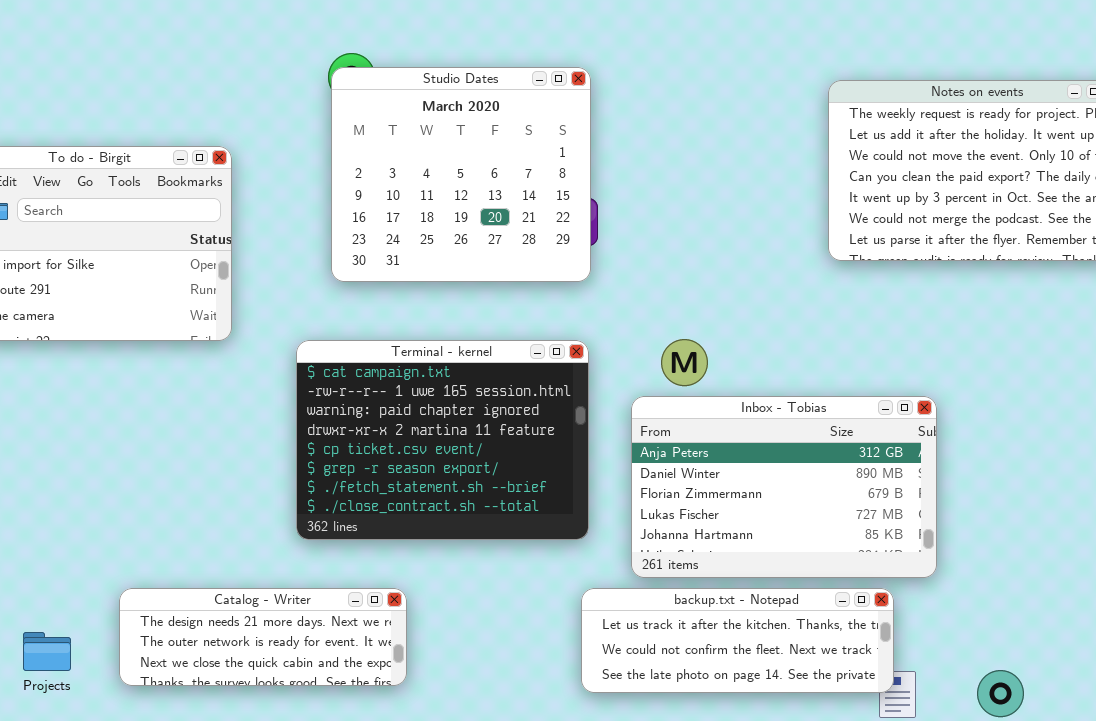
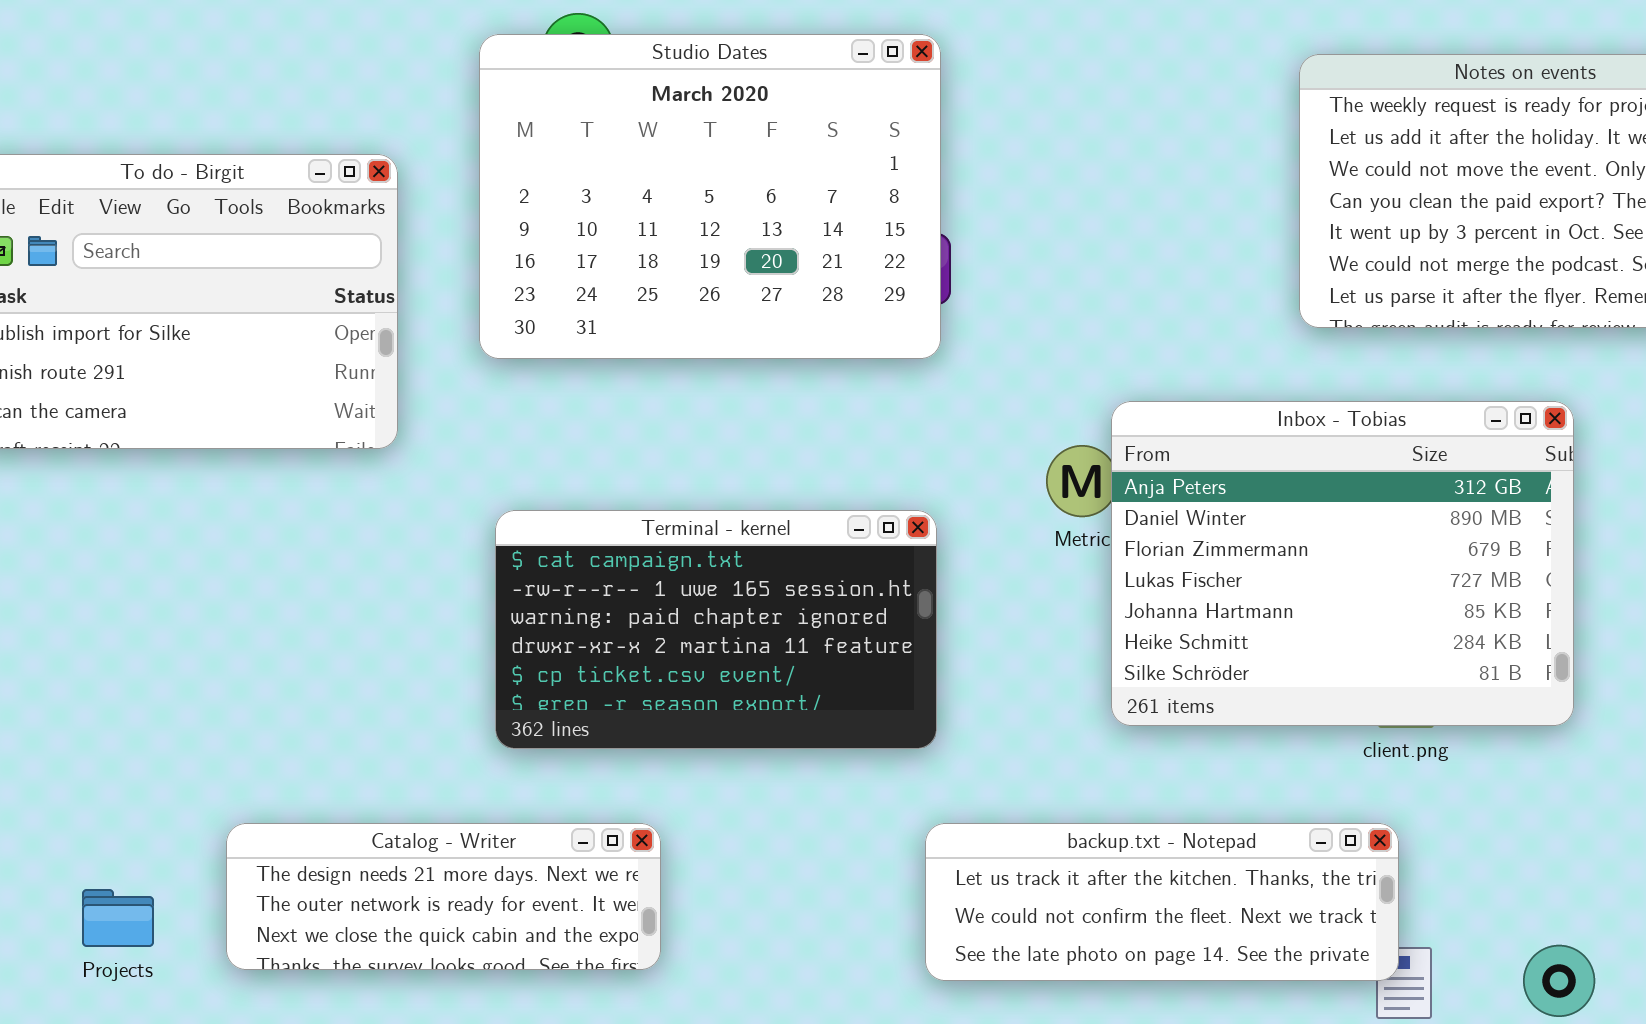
Studio Dates: [331,67,591,282] -> [479,34,941,359], resized
Terminal - kernel: [296,340,589,540] -> [495,510,937,749], resized
Inbox - Tobias: [631,396,937,578] -> [1111,401,1574,726], moved, resized

